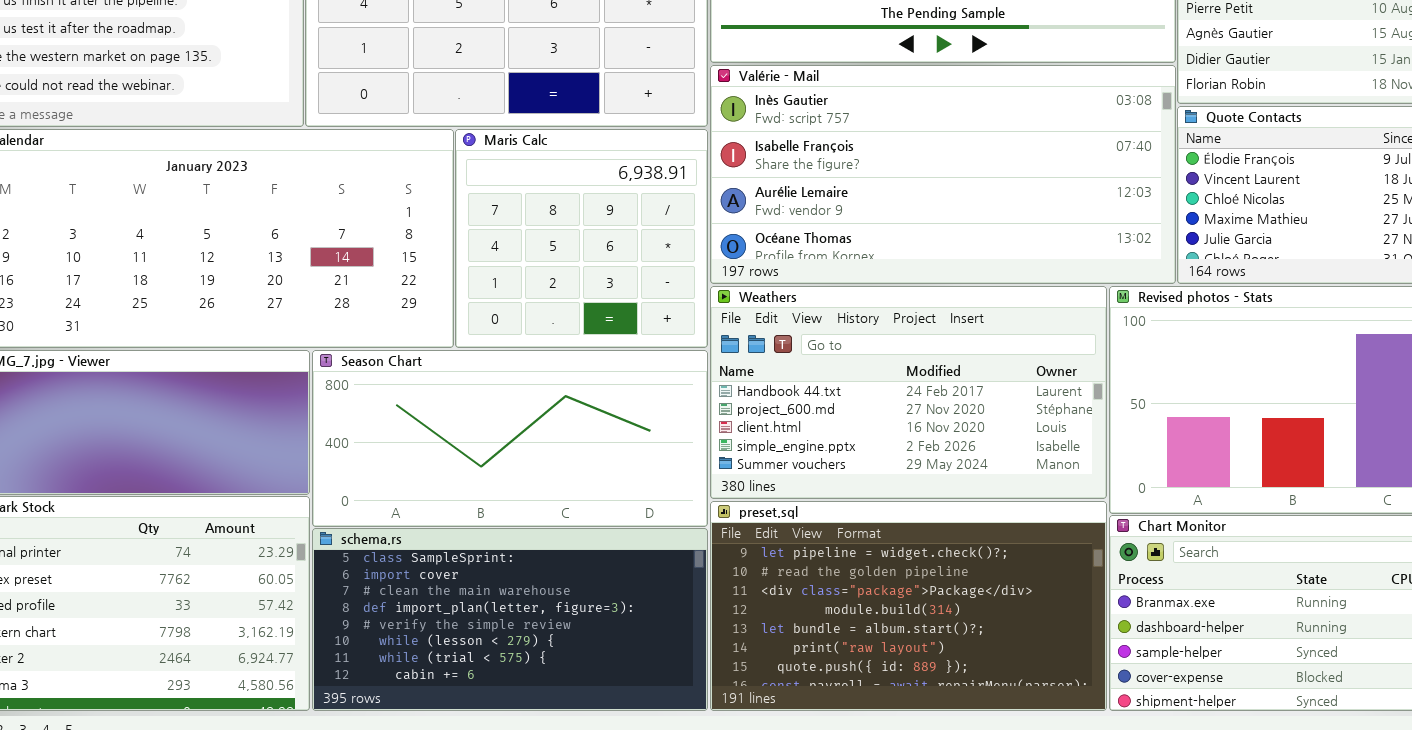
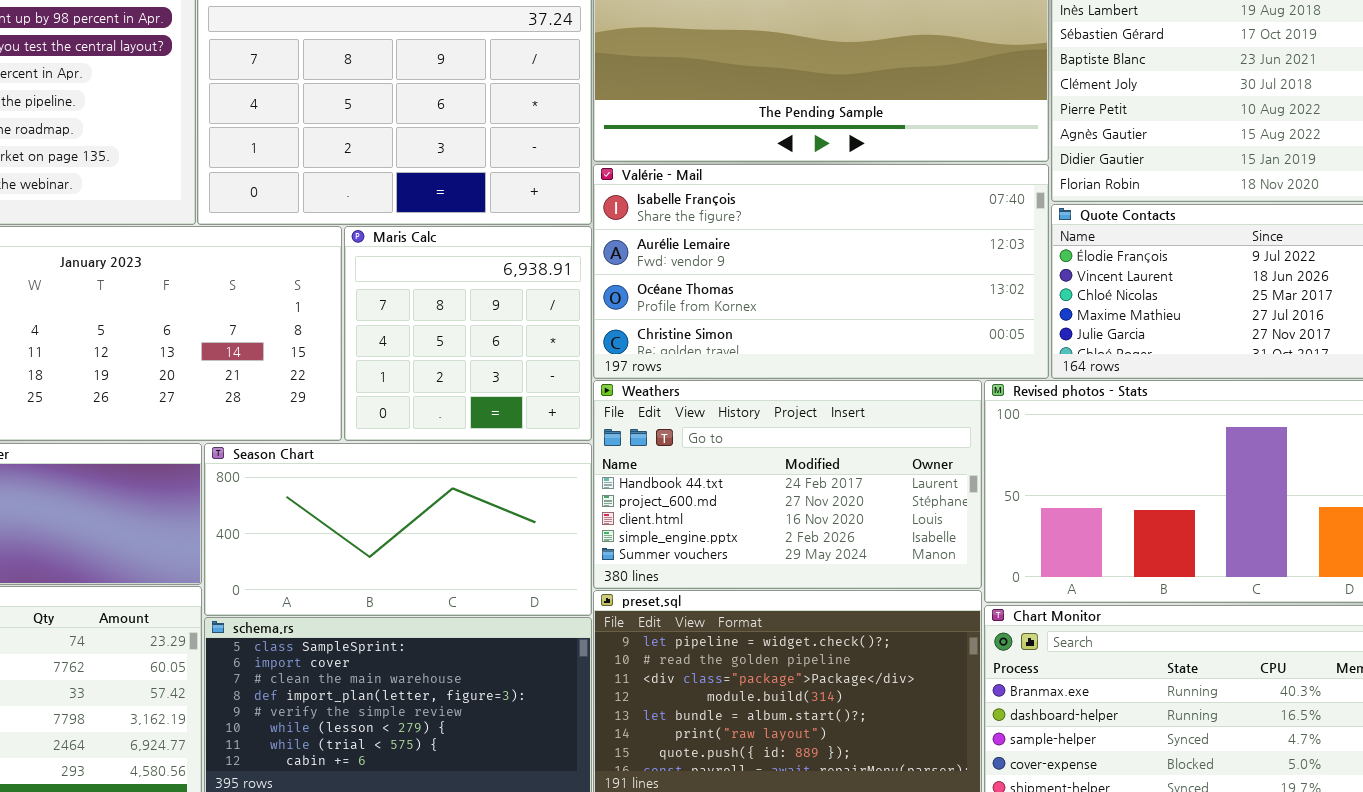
Valérie - Mail: [710,65,1176,284] -> [593,164,1049,379], scrolled down 1 row

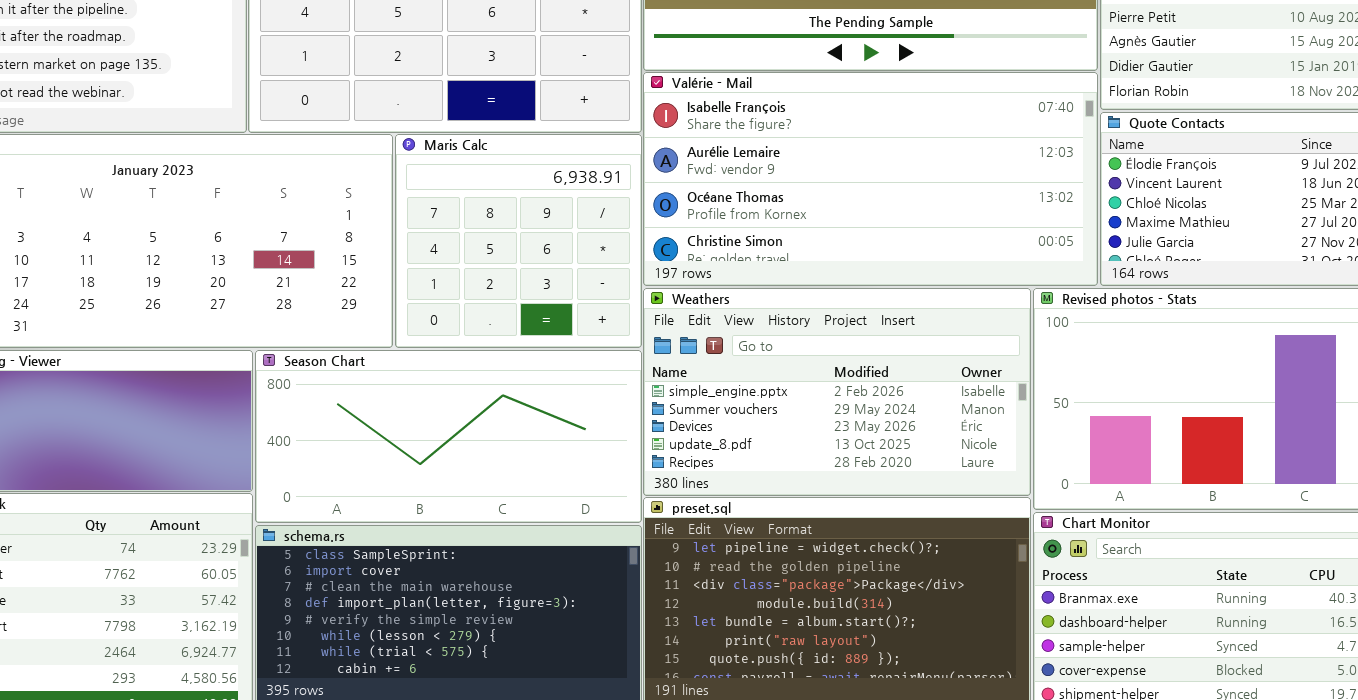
Weathers: [593,380,982,589] -> [643,288,1031,496], scrolled down 3 rows

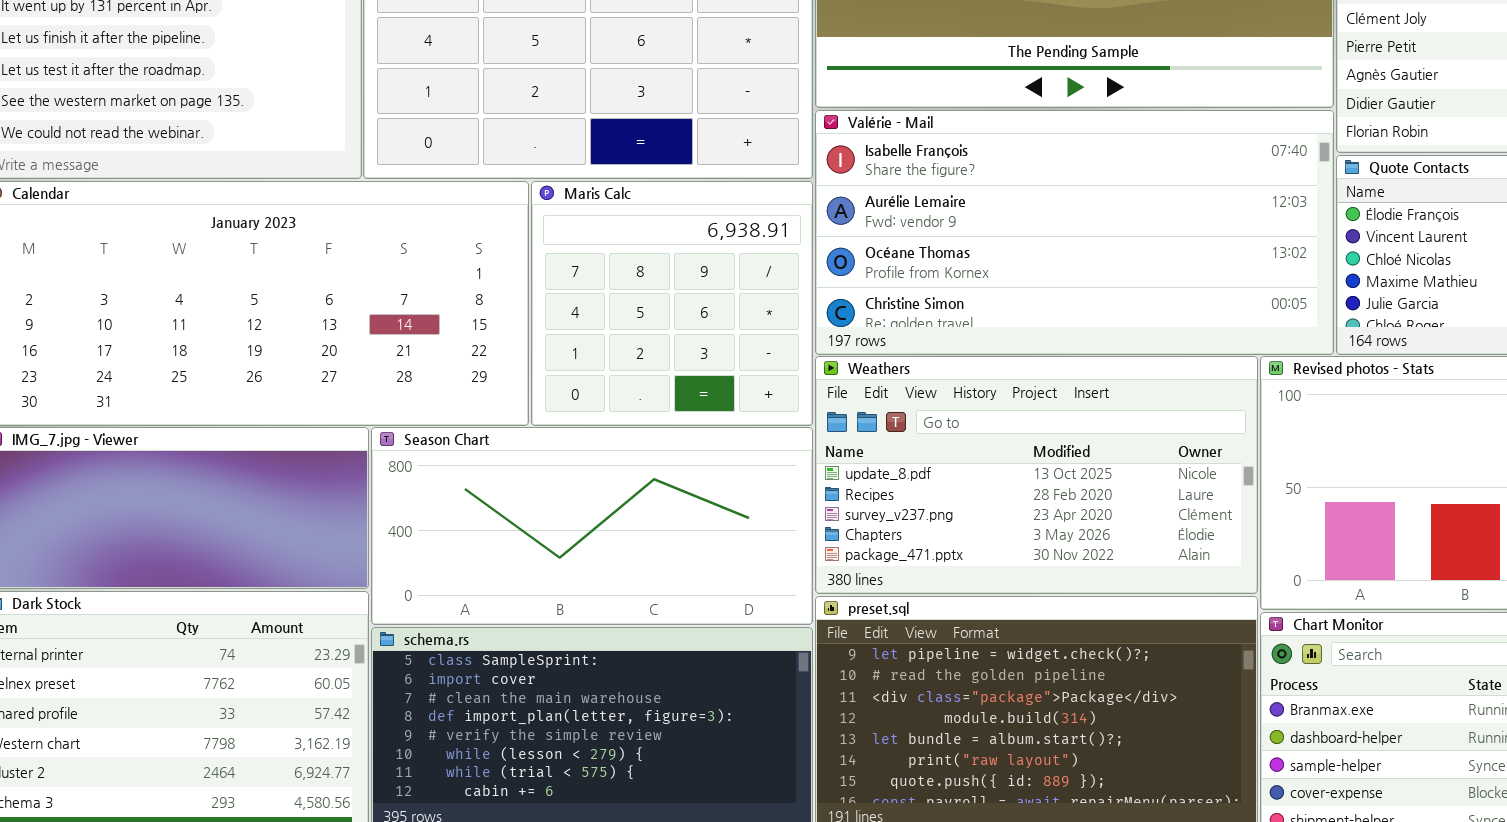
Weathers: [643,288,1031,496] -> [815,356,1258,594], scrolled down 3 rows

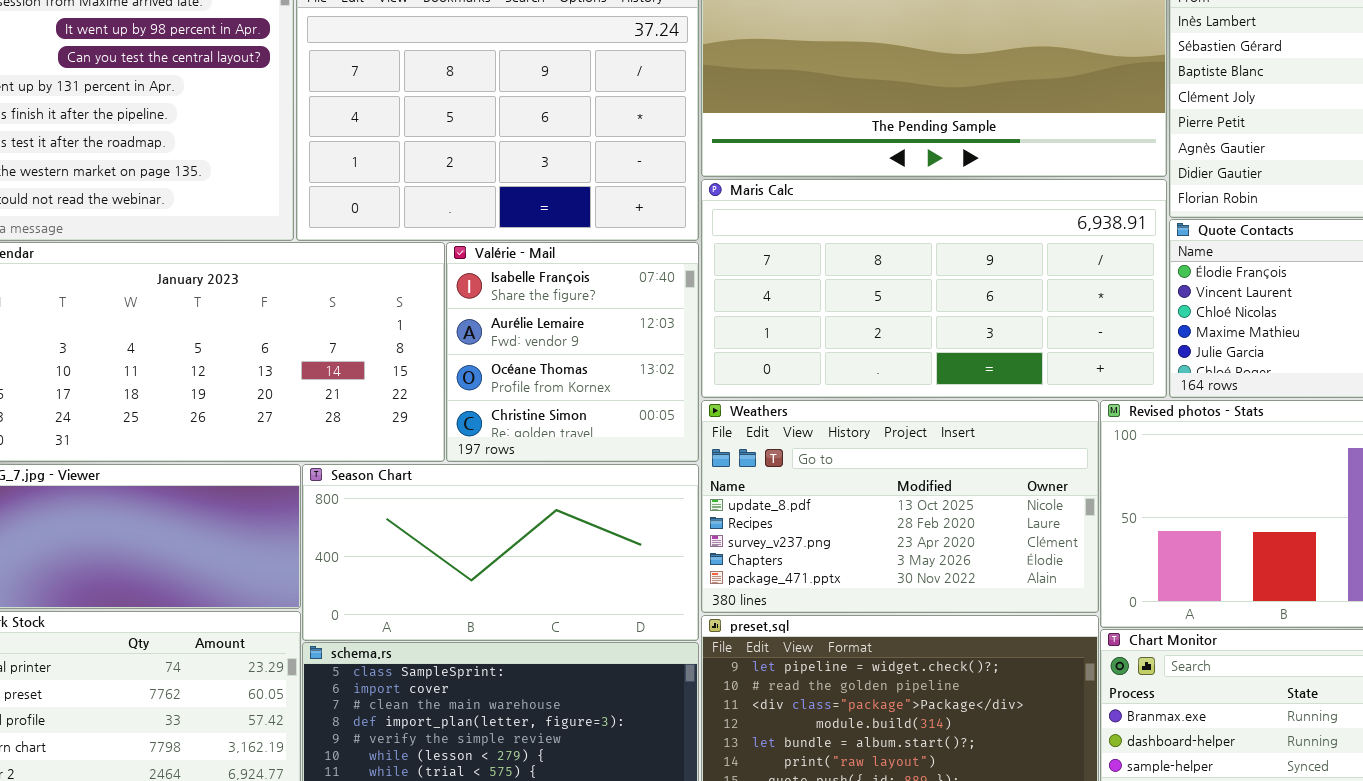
Valérie - Mail: [815,110,1334,355] -> [446,242,699,462], moved, resized
Maris Calc: [531,181,813,426] -> [701,179,1167,398], moved, resized

